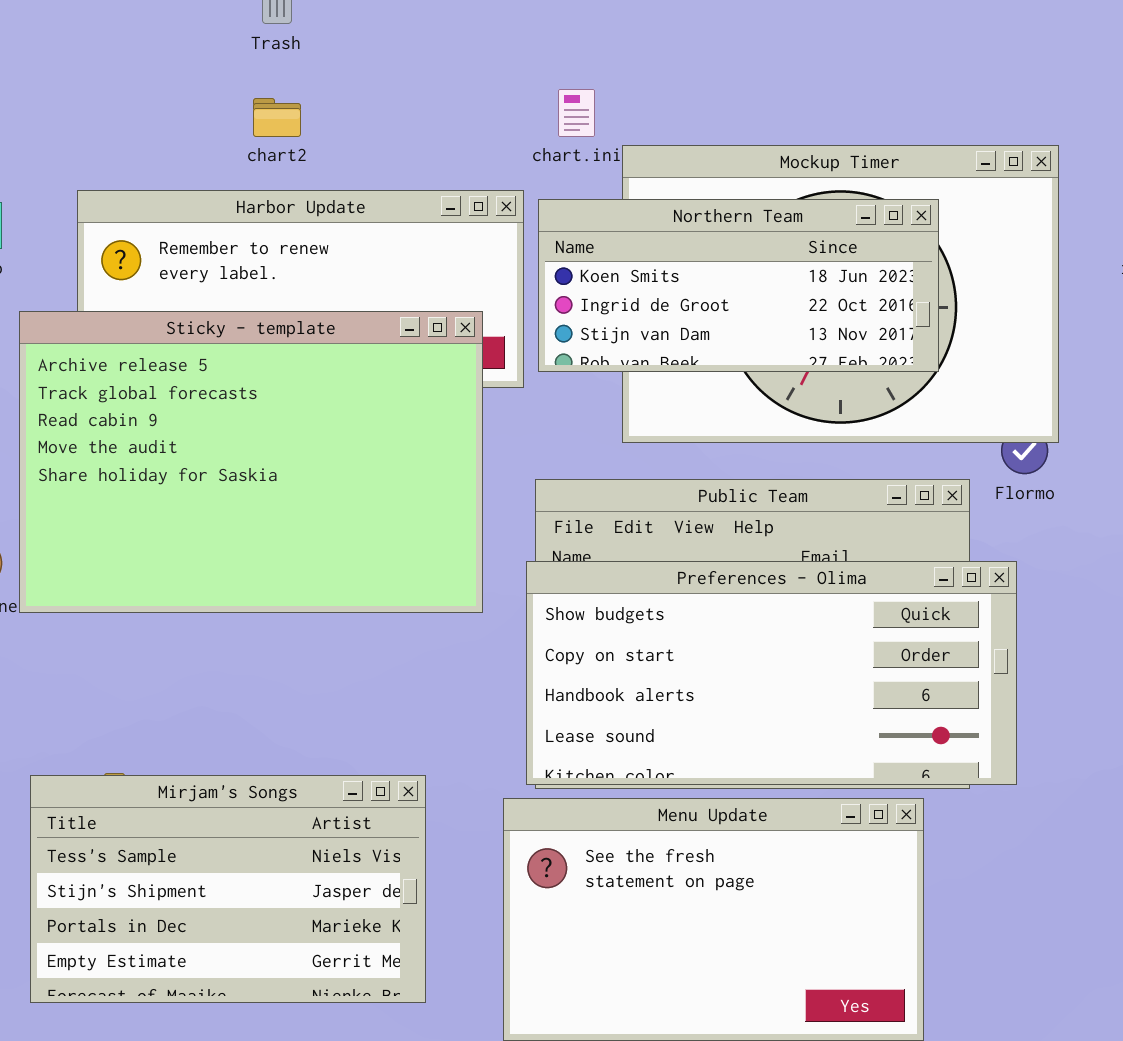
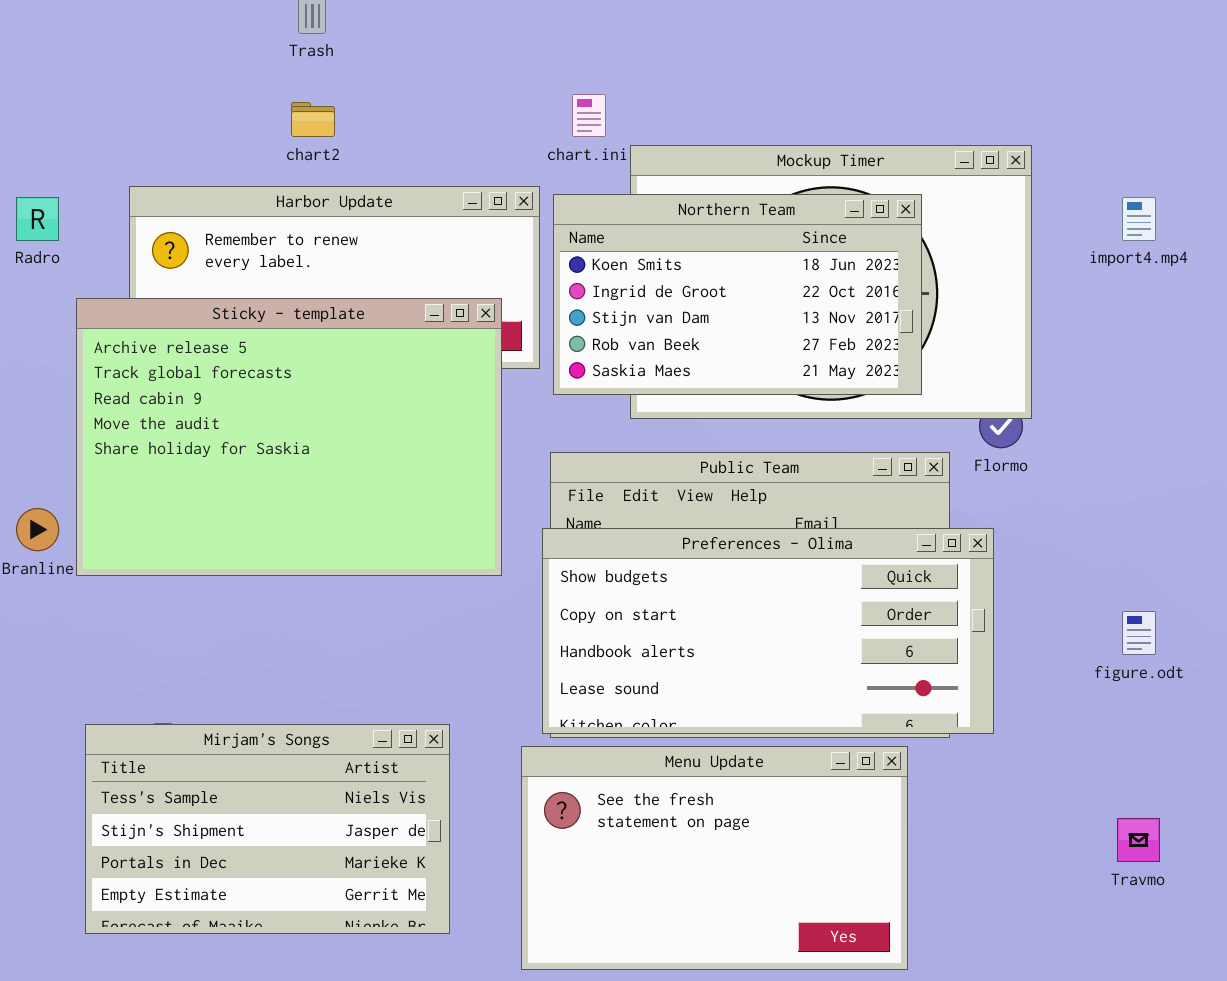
Northern Team: [538,199,939,372] -> [553,194,922,395], resized

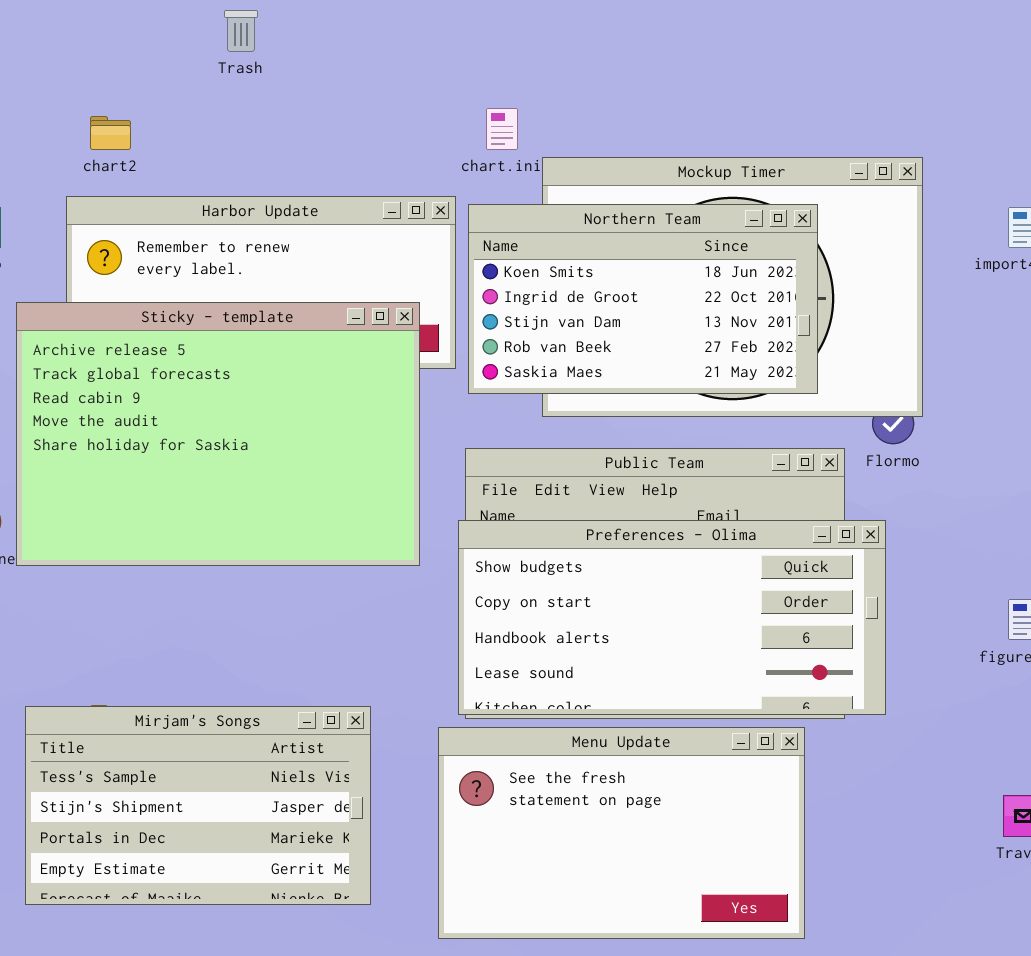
chart2: [291,102,335,137] -> [90,116,131,150], moved

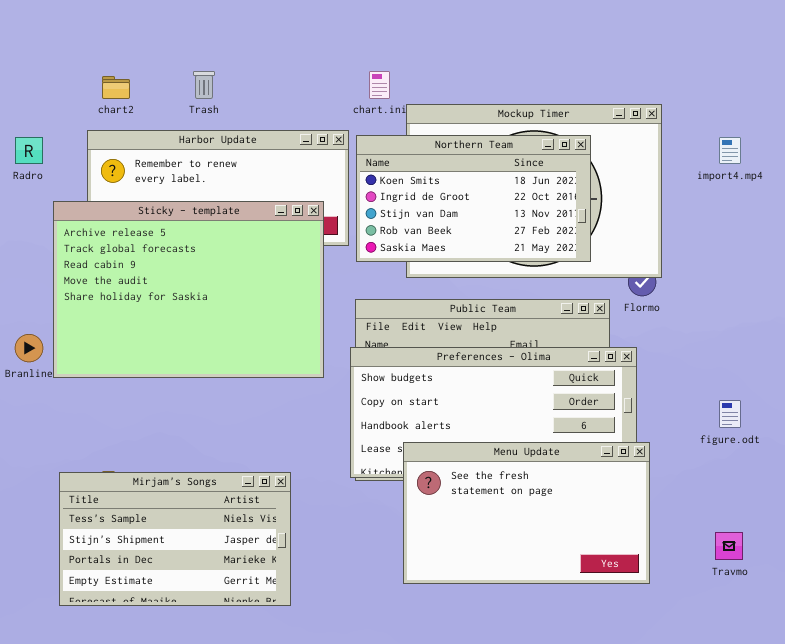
Trash: [224,10,258,52] -> [193,71,215,99], moved
Menu Update: [438,727,805,939] -> [403,442,650,584], moved

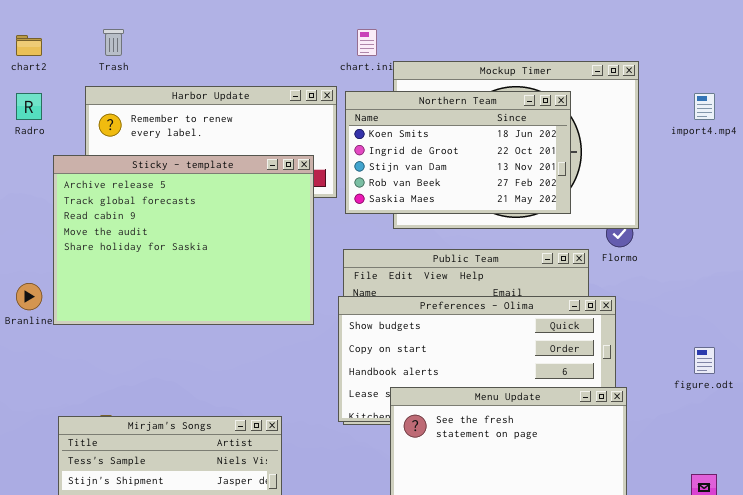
Trash: [193,71,215,99] -> [103,29,124,56], moved
chart2: [102,76,130,99] -> [16,35,42,56], moved

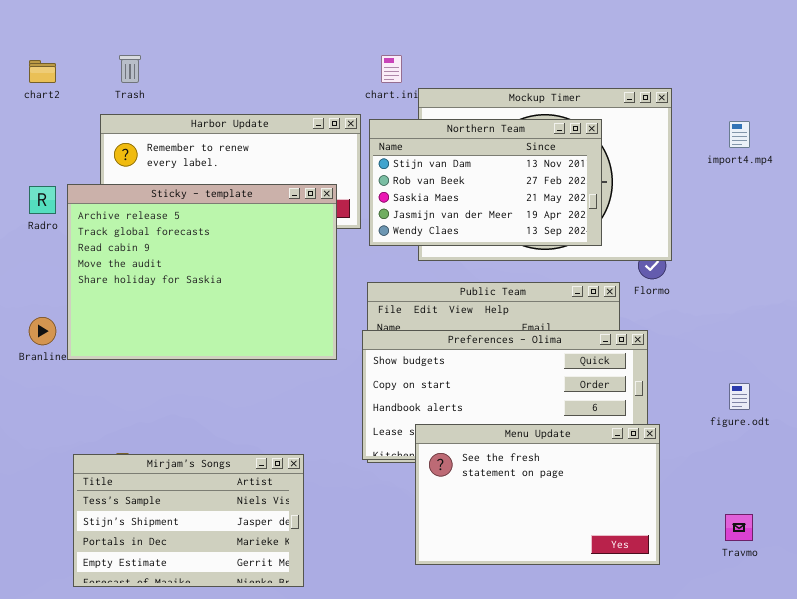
Northern Team: [345,91,571,214] -> [369,119,602,246], scrolled down 2 rows
Radro: [16,93,42,120] -> [29,186,56,214], moved

